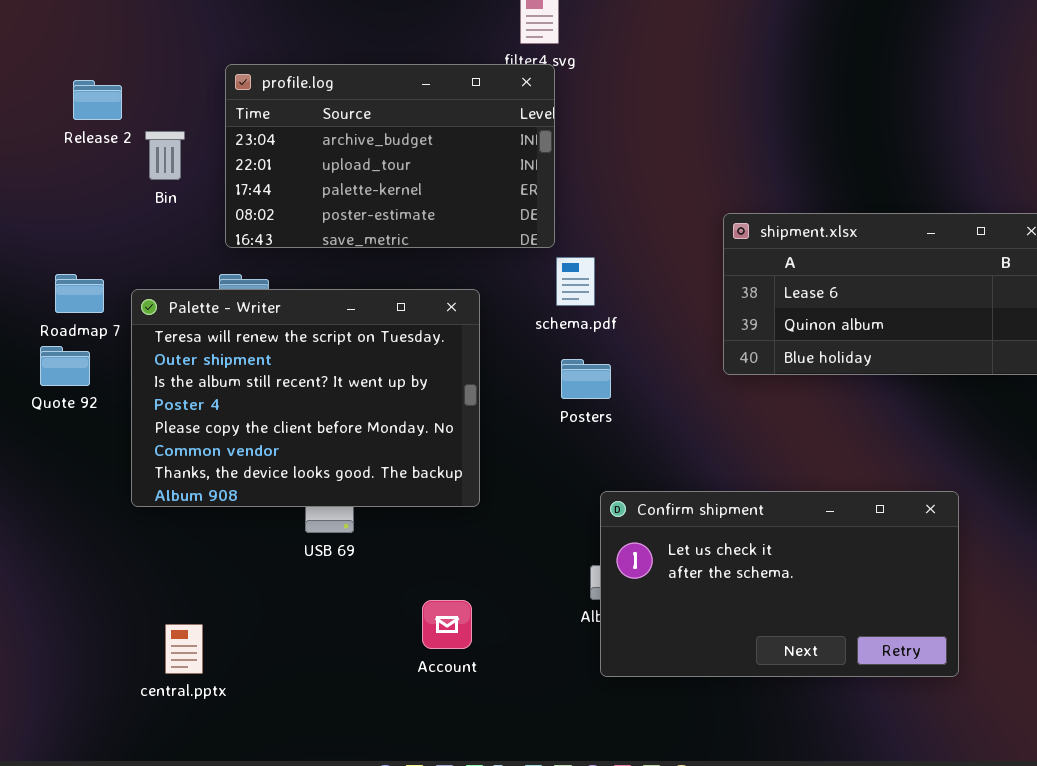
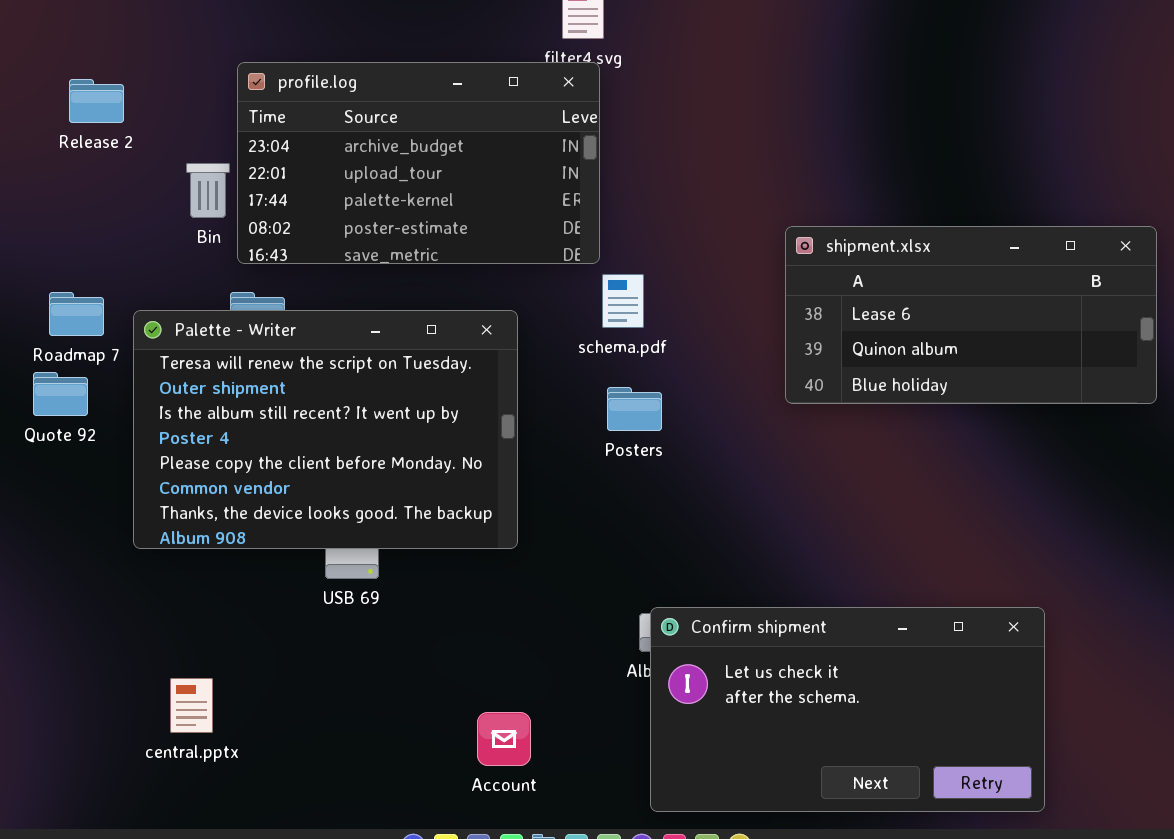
Bin: [145,131,185,180] -> [186,163,230,218], moved
Confirm shipment: [600,491,959,677] -> [650,607,1045,812], moved
Account: [422,600,472,649] -> [477,712,531,766], moved

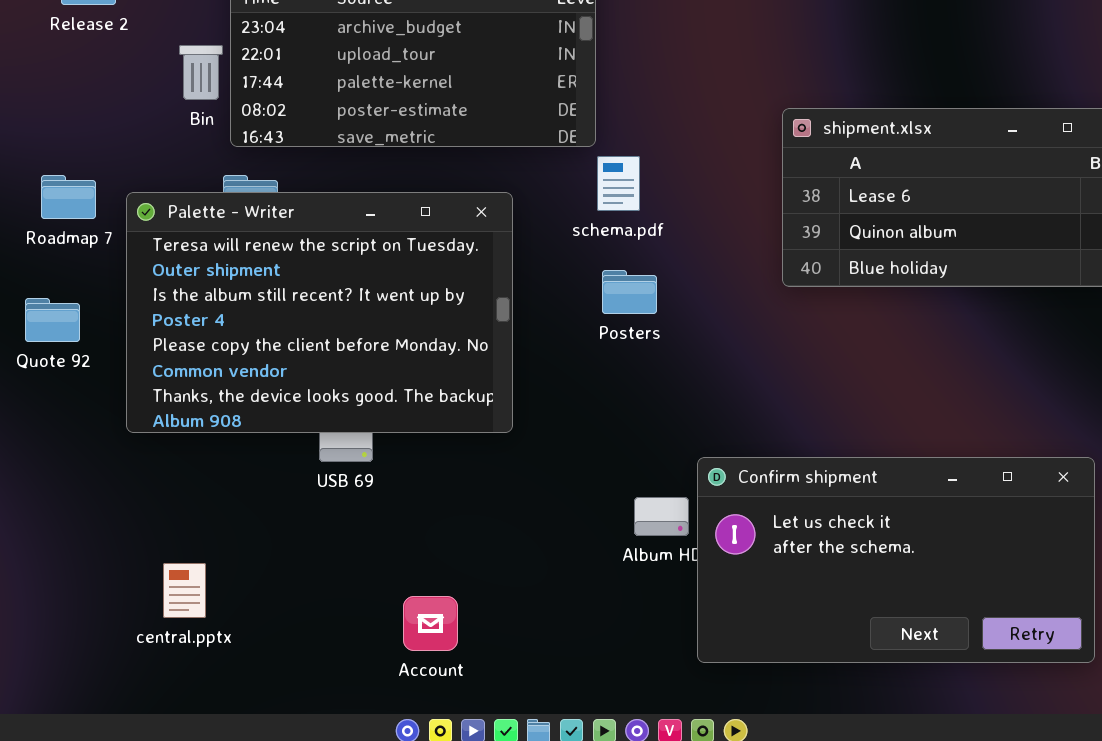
Quote 92: [33,372,88,416] -> [25,298,80,342], moved
Confirm shipment: [650,607,1045,812] -> [697,457,1095,663], moved
Account: [477,712,531,766] -> [403,596,458,651], moved

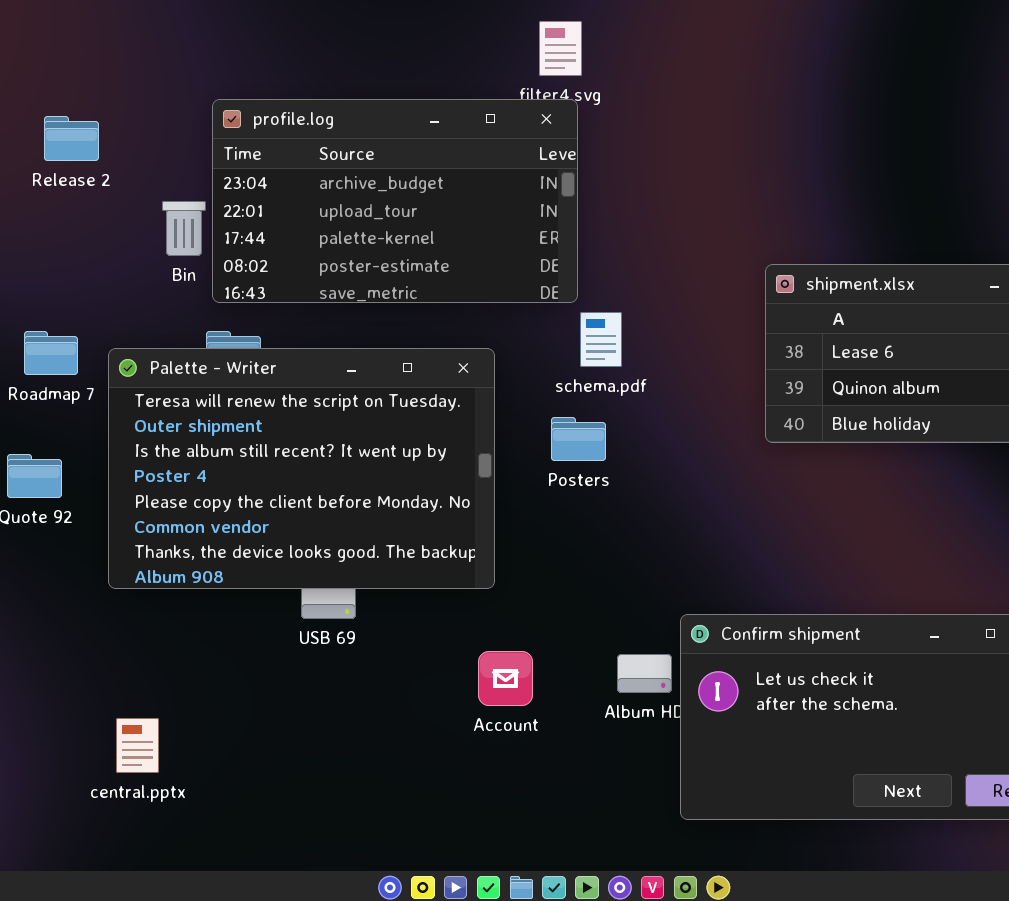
Posters: [602,270,657,314] -> [551,417,606,461], moved
central.pptx: [163,563,206,618] -> [116,718,159,773], moved
Account: [403,596,458,651] -> [478,651,533,706], moved

